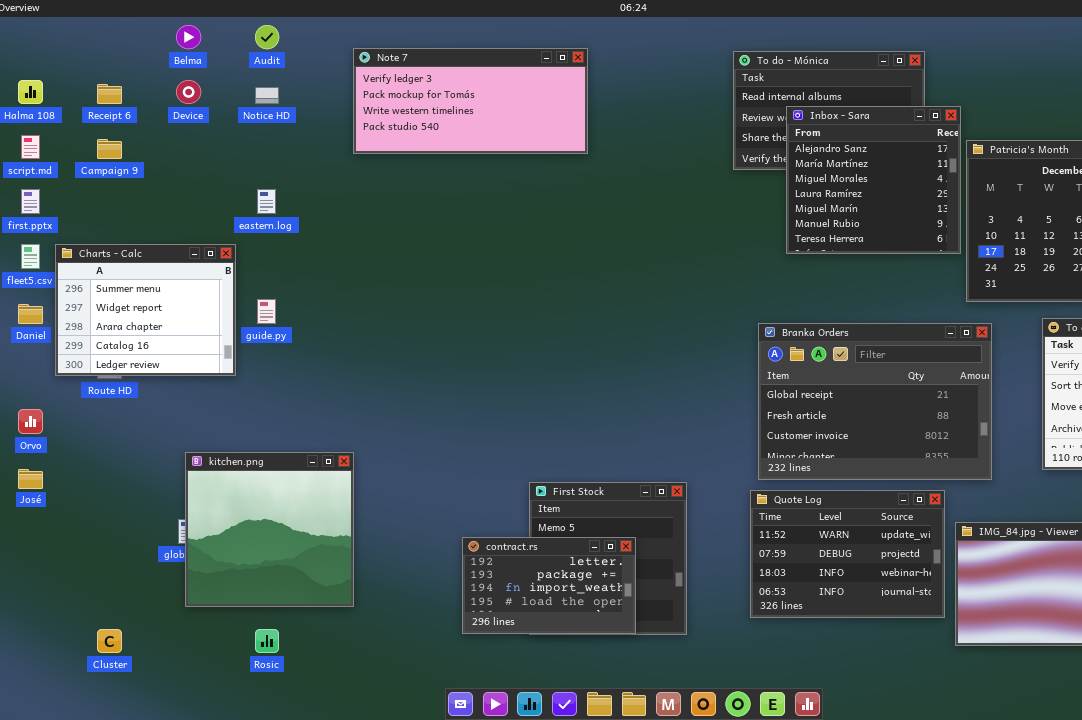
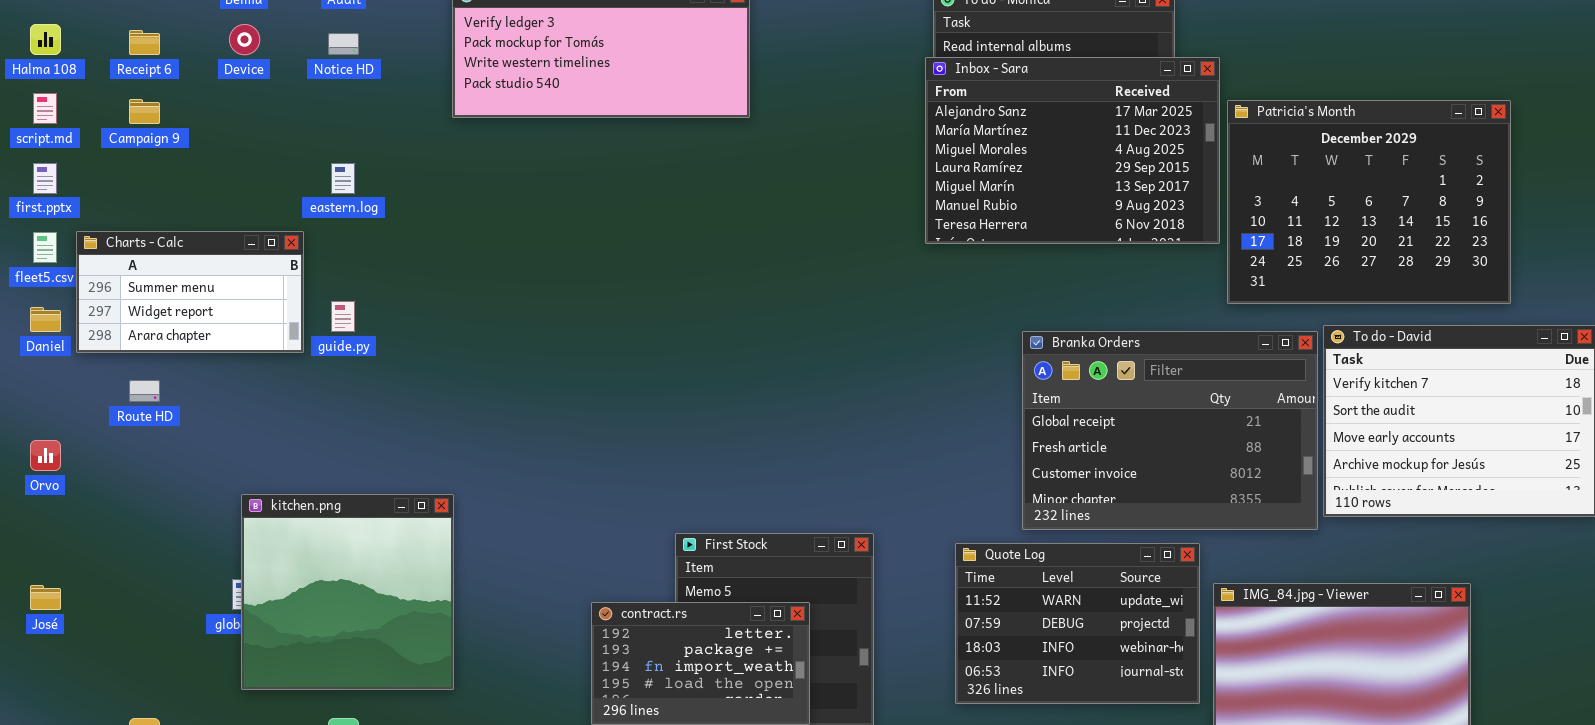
Inbox - Sara: [786,106,961,254] -> [925,57,1220,244], resized
Charts - Calc: [55,244,236,376] -> [76,231,304,353], resized
Branka Orders: [758,323,992,480] -> [1022,331,1318,530], moved
José: [18,469,43,489] -> [30,585,61,610], moved

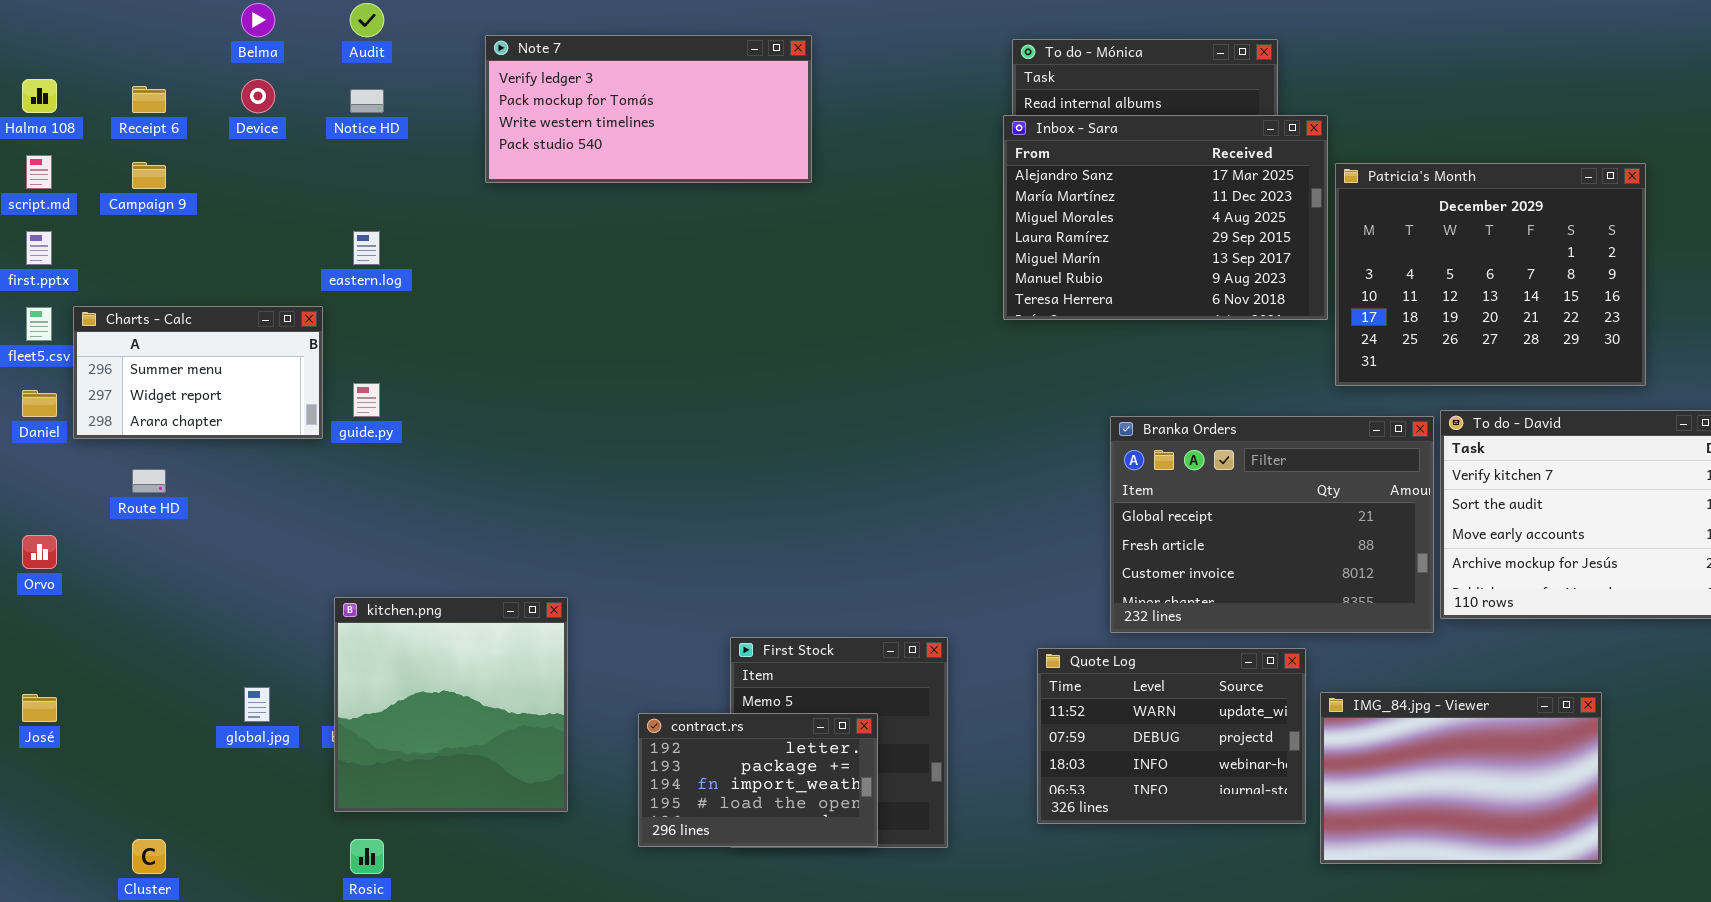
kitchen.png: [241,494,454,690] -> [334,597,568,812], moved

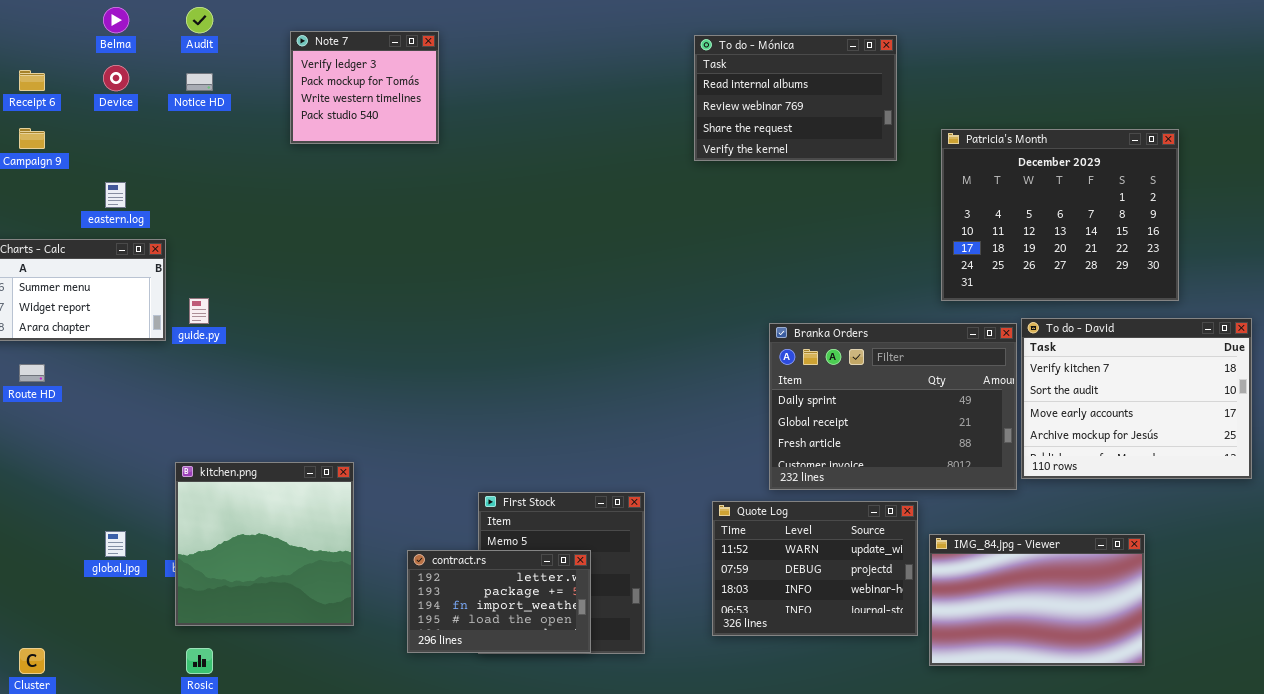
Note 7: [485,35,812,183] -> [290,31,439,144], resized
Inbox - Sara: [1003,115,1328,320] -> none, closed
eastern.log: [353,231,380,265] -> [105,182,126,208], moved
Branka Orders: [1110,416,1434,633] -> [769,323,1017,490], scrolled up 1 row

